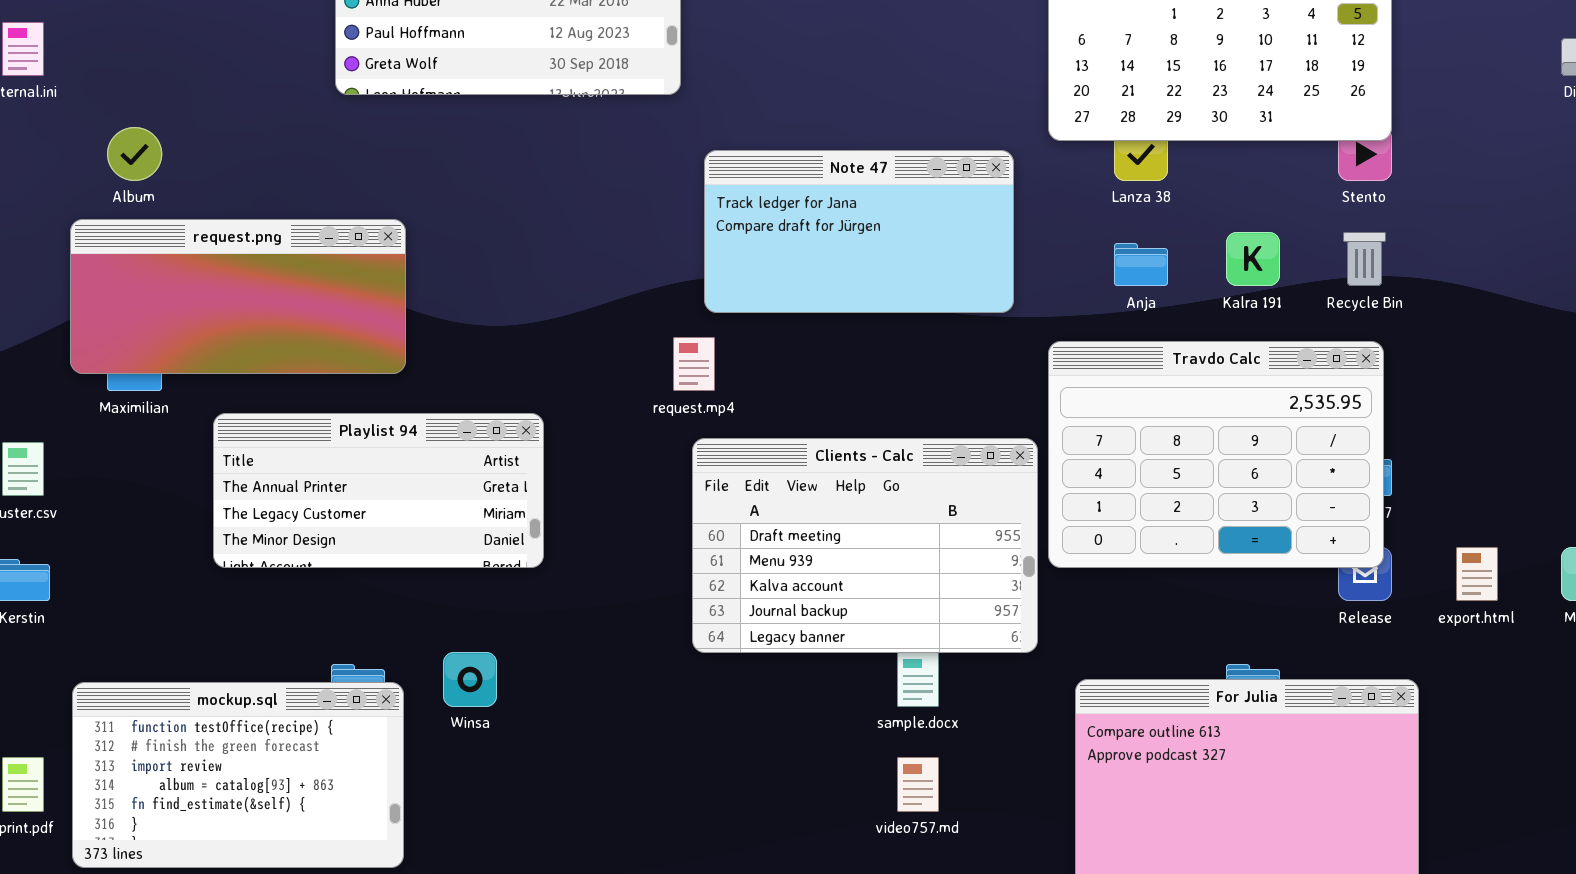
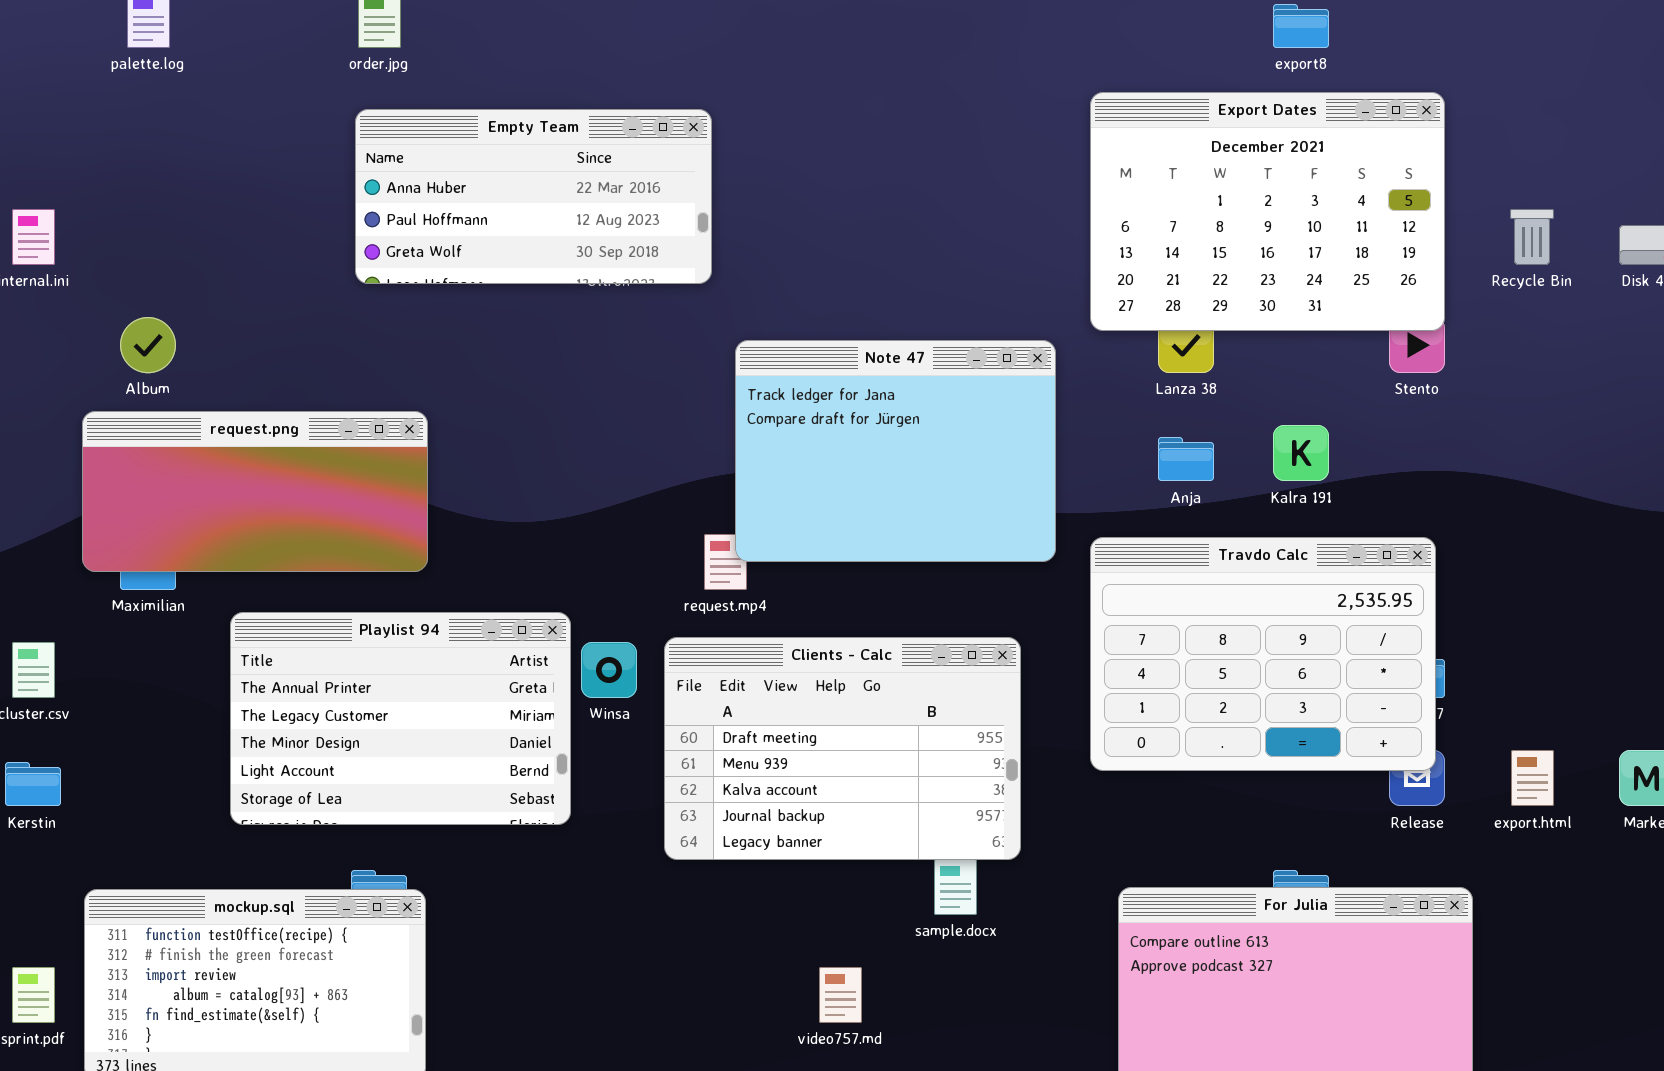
Note 47: [704,150,1014,313] -> [735,340,1056,562], resized
Recycle Bin: [1343,232,1386,286] -> [1510,209,1554,265], moved
Playlist 94: [213,413,544,568] -> [230,612,571,825], resized
Clients - Calc: [692,438,1038,653] -> [664,637,1021,860], moved
Winsa: [443,652,497,707] -> [581,642,637,698], moved
video757.md: [897,757,939,812] -> [819,967,862,1023], moved

